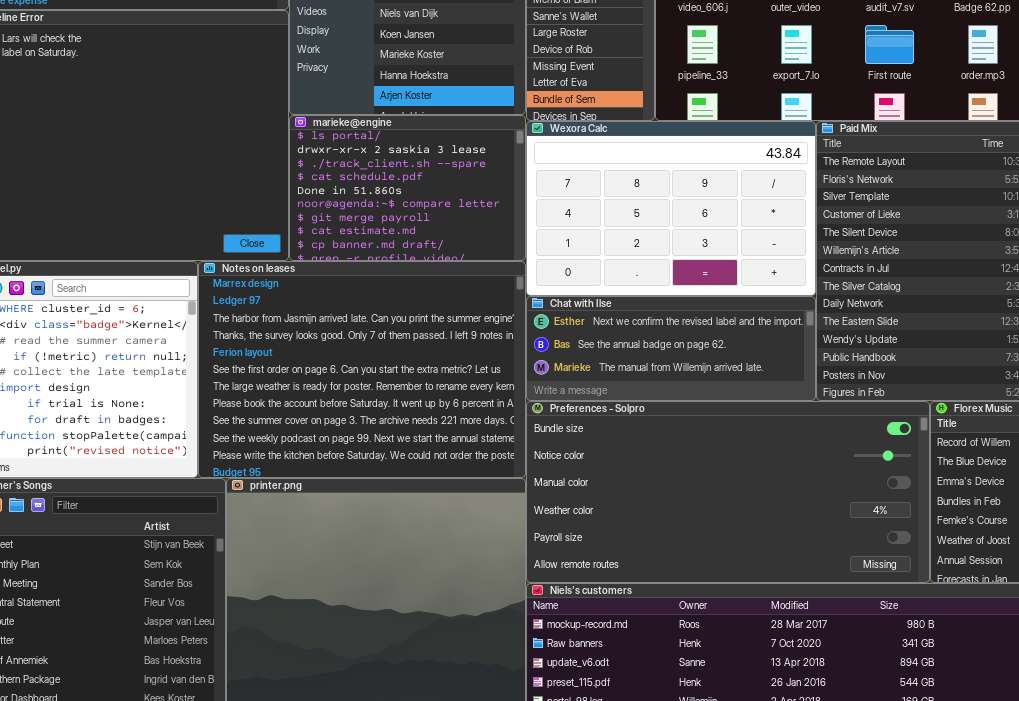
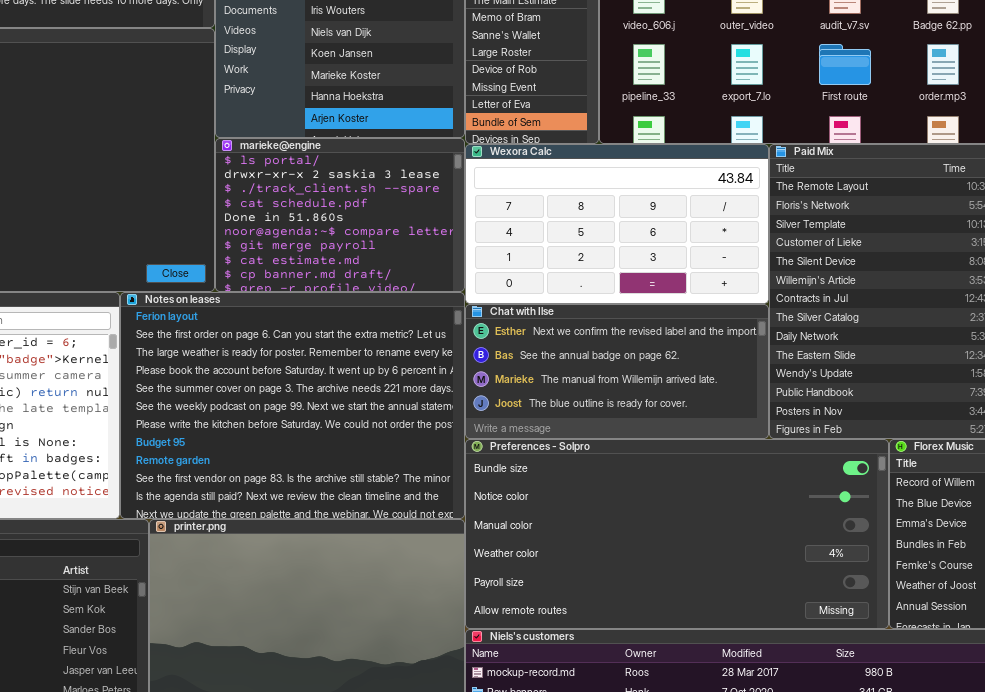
Wexora Calc: [526,121,816,296] -> [465,144,769,304], resized
Notes on leases: [198,261,526,478] -> [120,292,465,519], scrolled down 4 rows
Chat with Ilse: [526,296,816,401] -> [465,304,769,439], resized

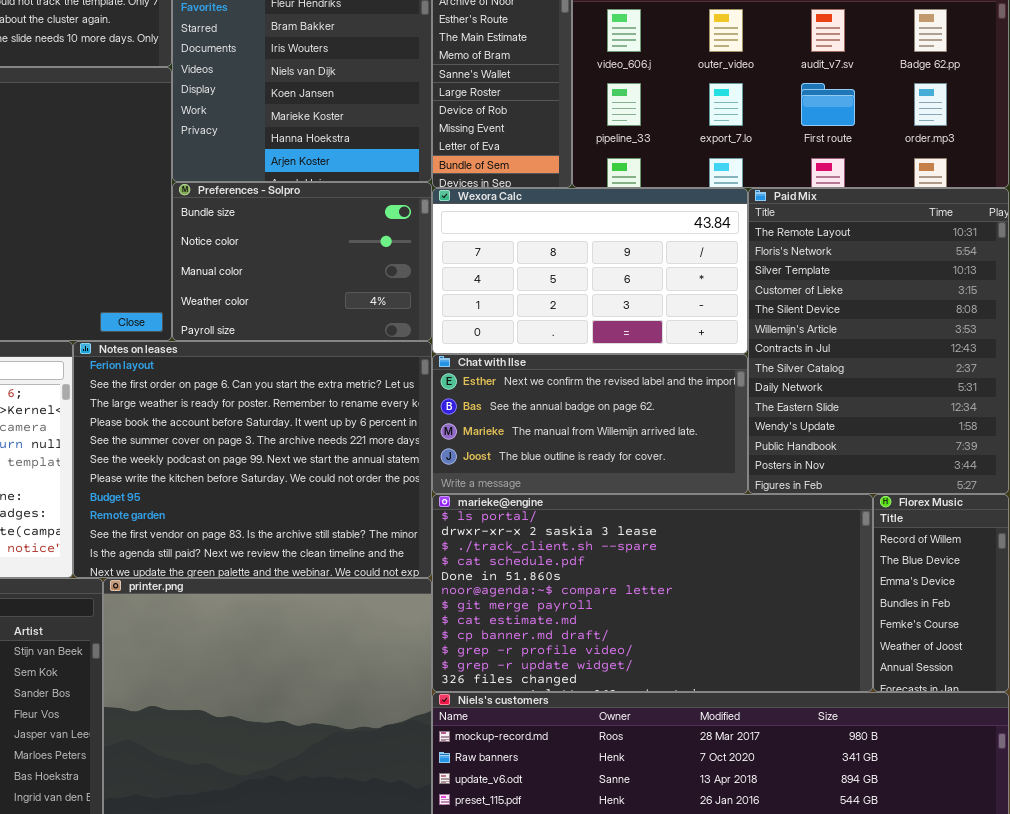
marieke@engine: [215,138,465,292] -> [432,494,873,692], moved, resized
Preferences - Solpro: [465,439,889,629] -> [172,182,432,341], moved, resized

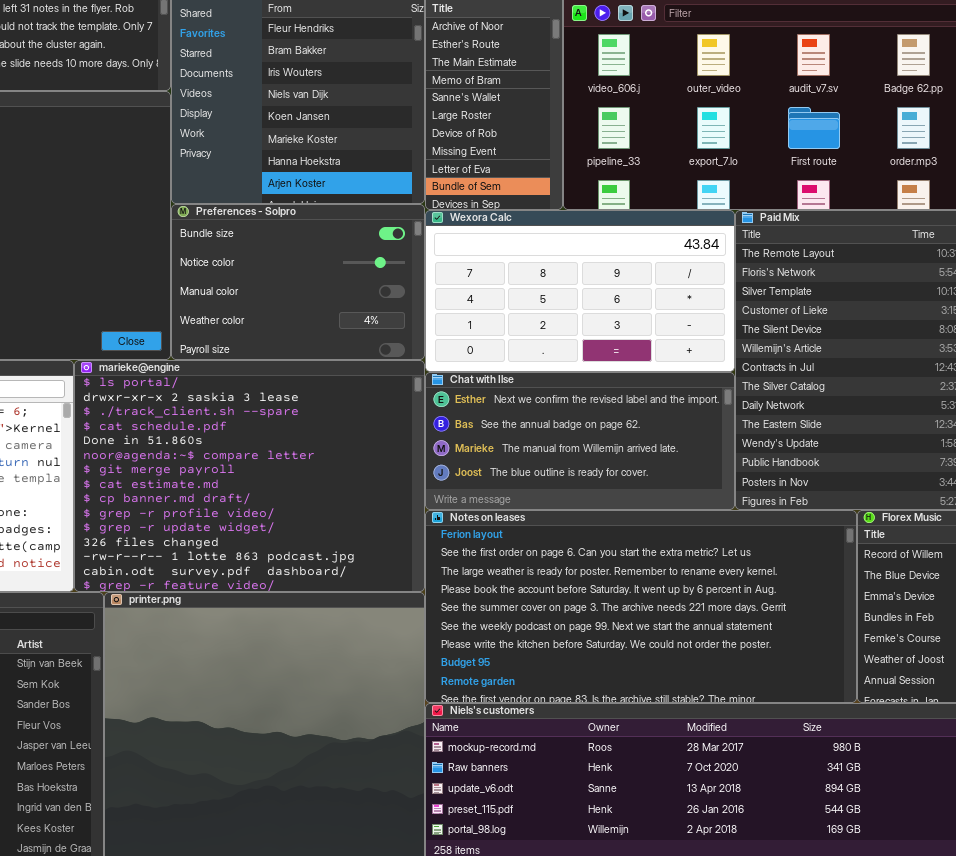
Notes on leases: [73,341,432,578] -> [425,510,857,703], moved, resized
marieke@engine: [432,494,873,692] -> [74,360,425,592], moved, resized

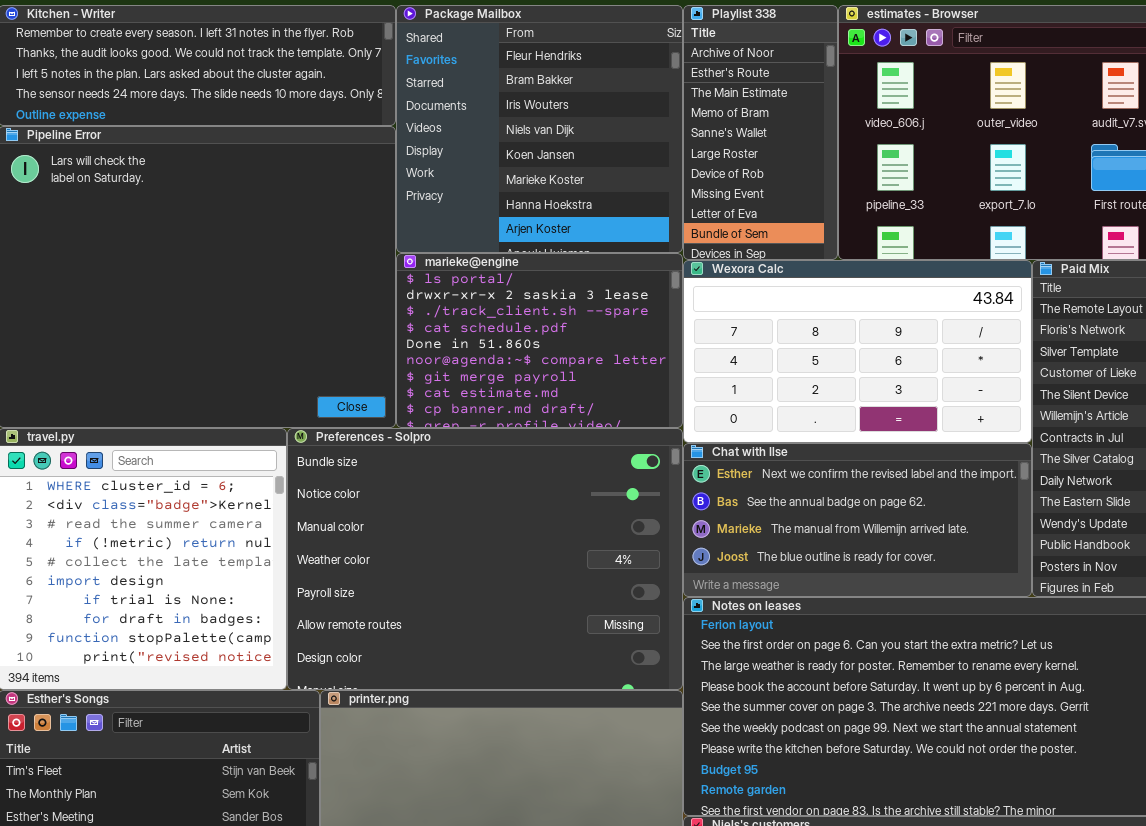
Preferences - Solpro: [171,204,425,360] -> [287,428,683,690], moved, resized
marieke@engine: [74,360,425,592] -> [396,253,683,428], moved, resized

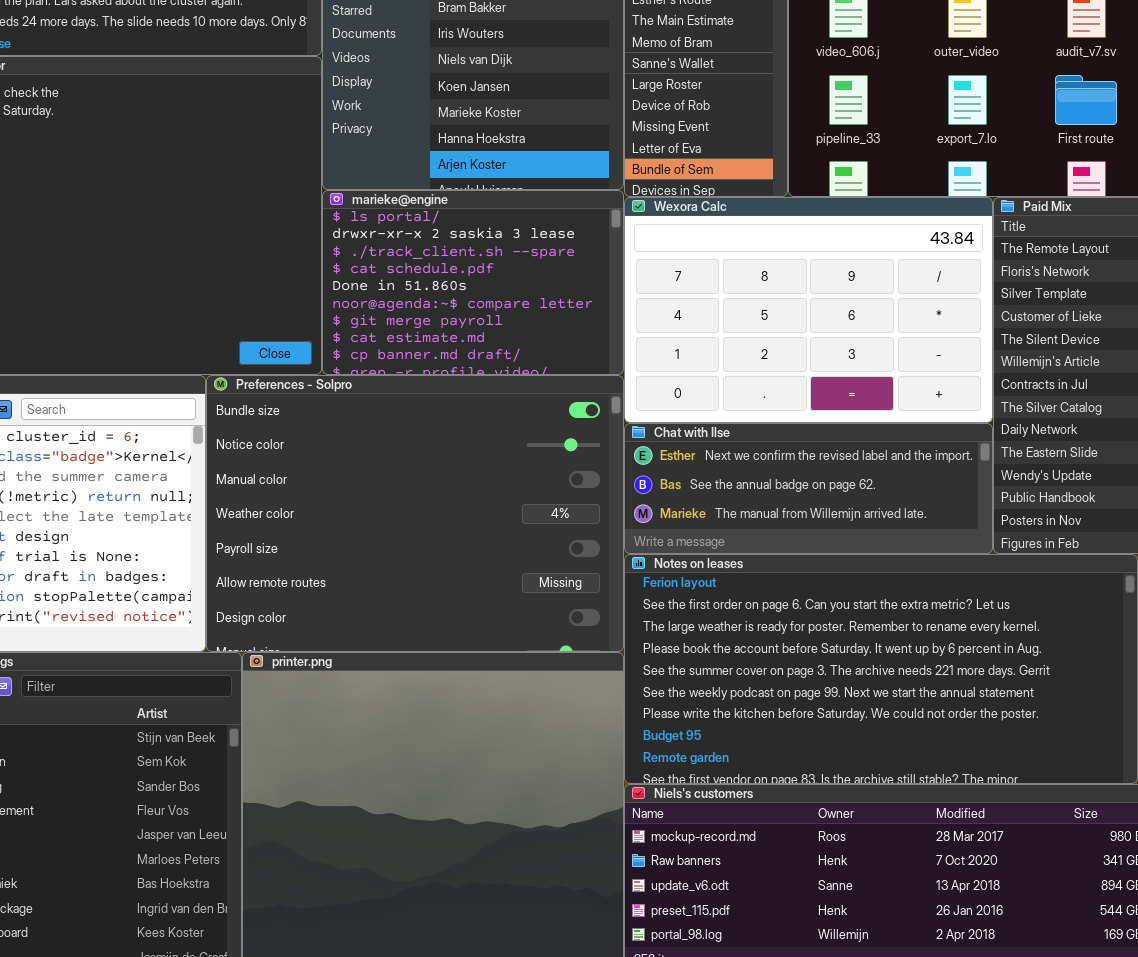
Wexora Calc: [683,260,1032,443] -> [624,197,993,423], resized
Chat with Ilse: [683,443,1032,597] -> [624,423,993,554], resized

